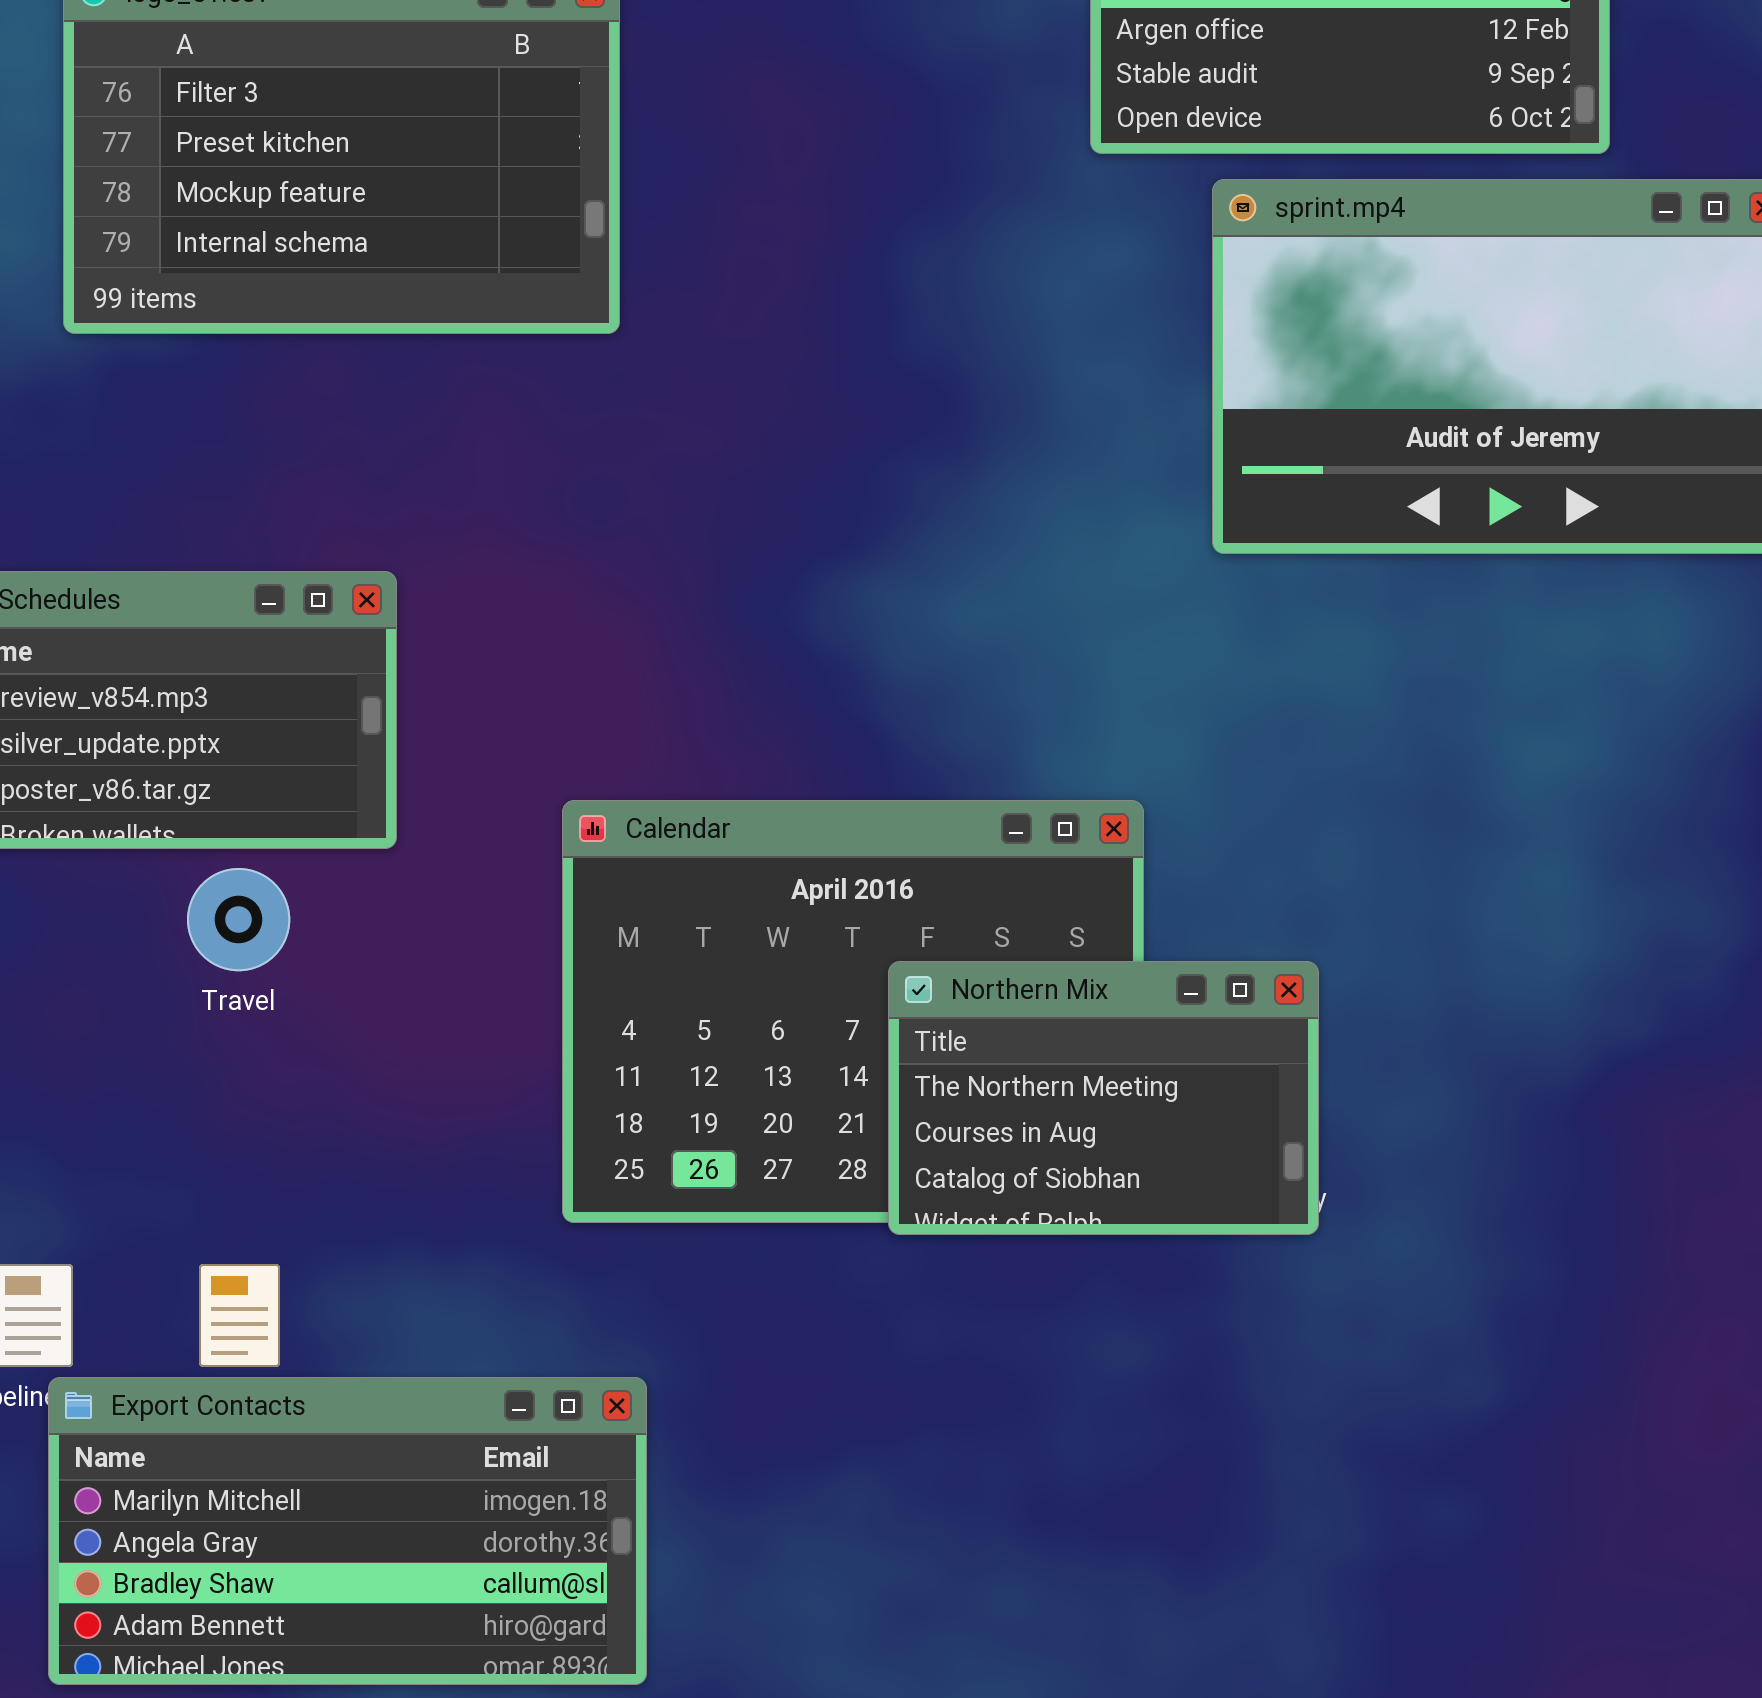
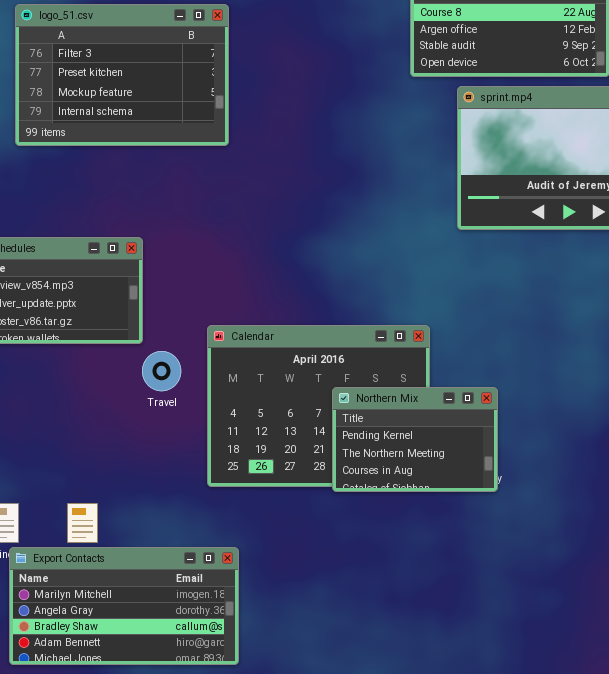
Travel: [187,868,290,971] -> [142,351,181,391], moved
Northern Mix: [888,961,1319,1235] -> [332,387,498,492], scrolled up 1 row

